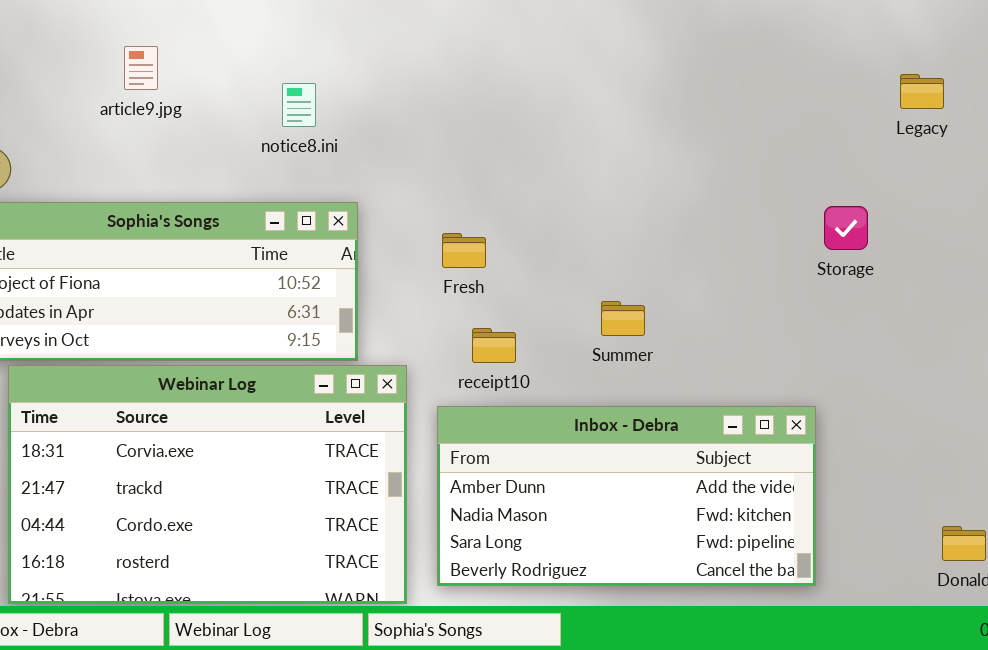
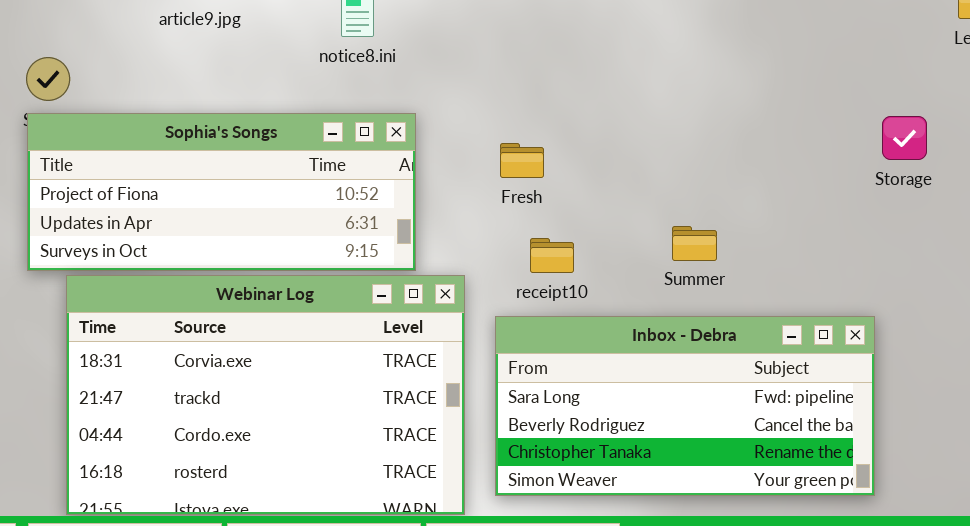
Summer: [601,301,645,336] -> [672,226,717,261], moved
Inbox - Debra: [437,406,816,586] -> [495,316,875,496], scrolled down 2 rows

